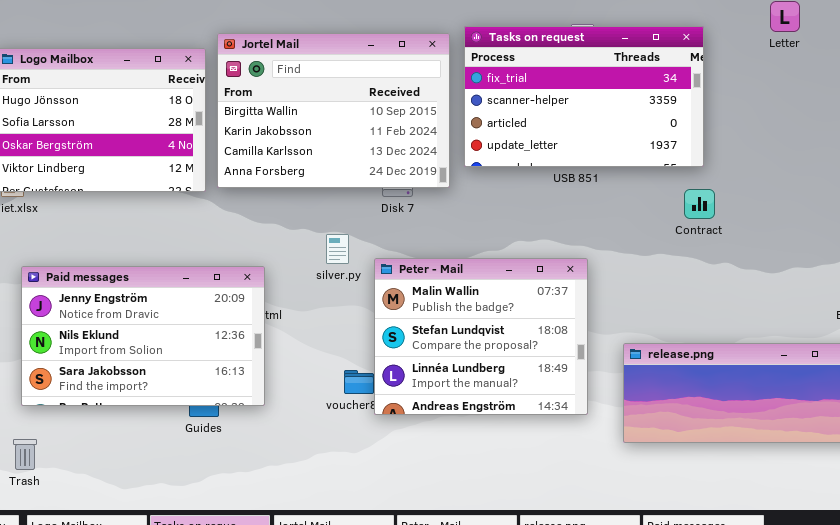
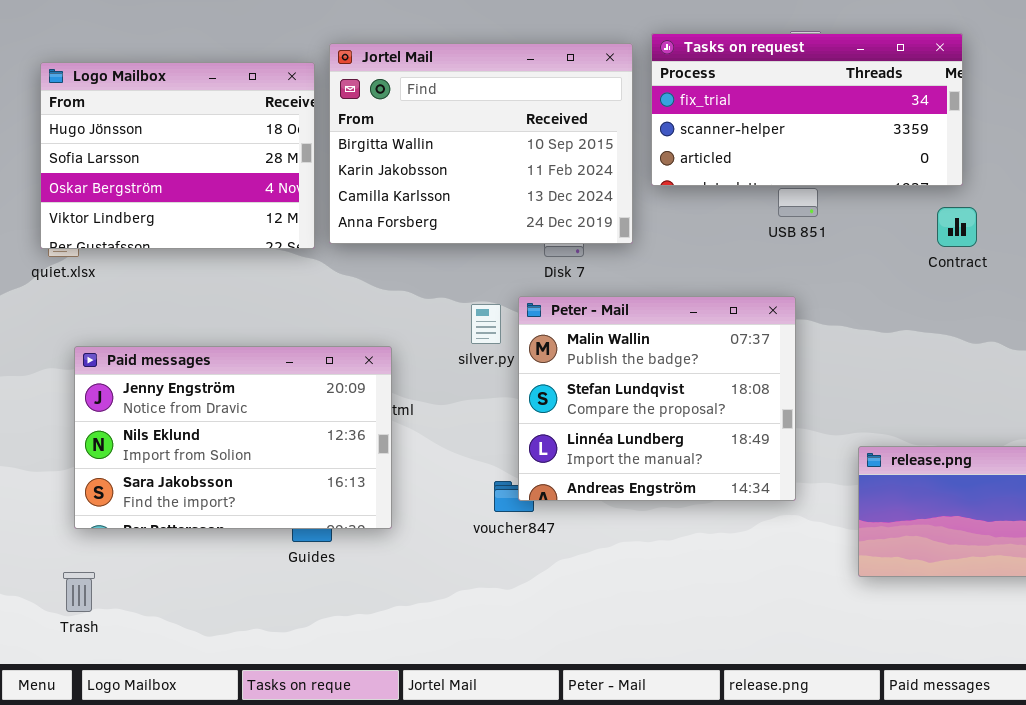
Tasks on request: [464,26,704,167] -> [651,33,963,186], resized
Contract: [684,189,715,219] -> [937,207,977,247], moved
Peter - Mail: [374,258,588,415] -> [518,296,796,501], moved

